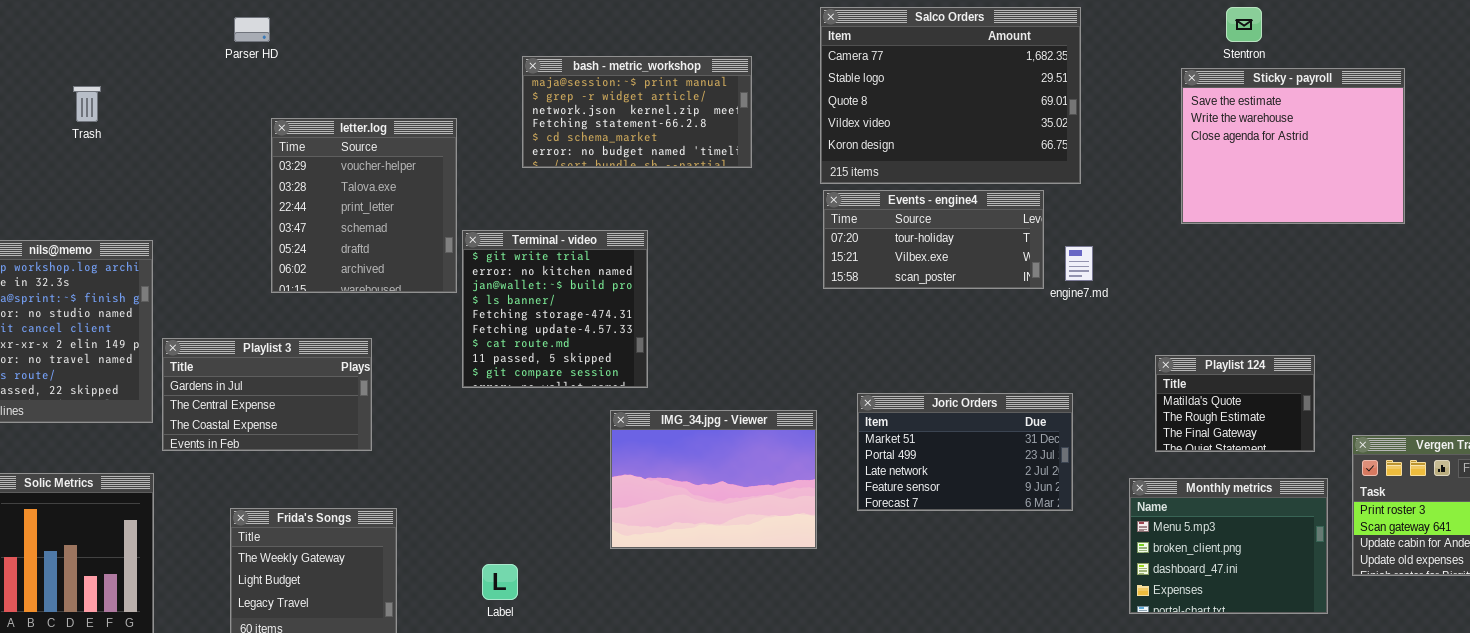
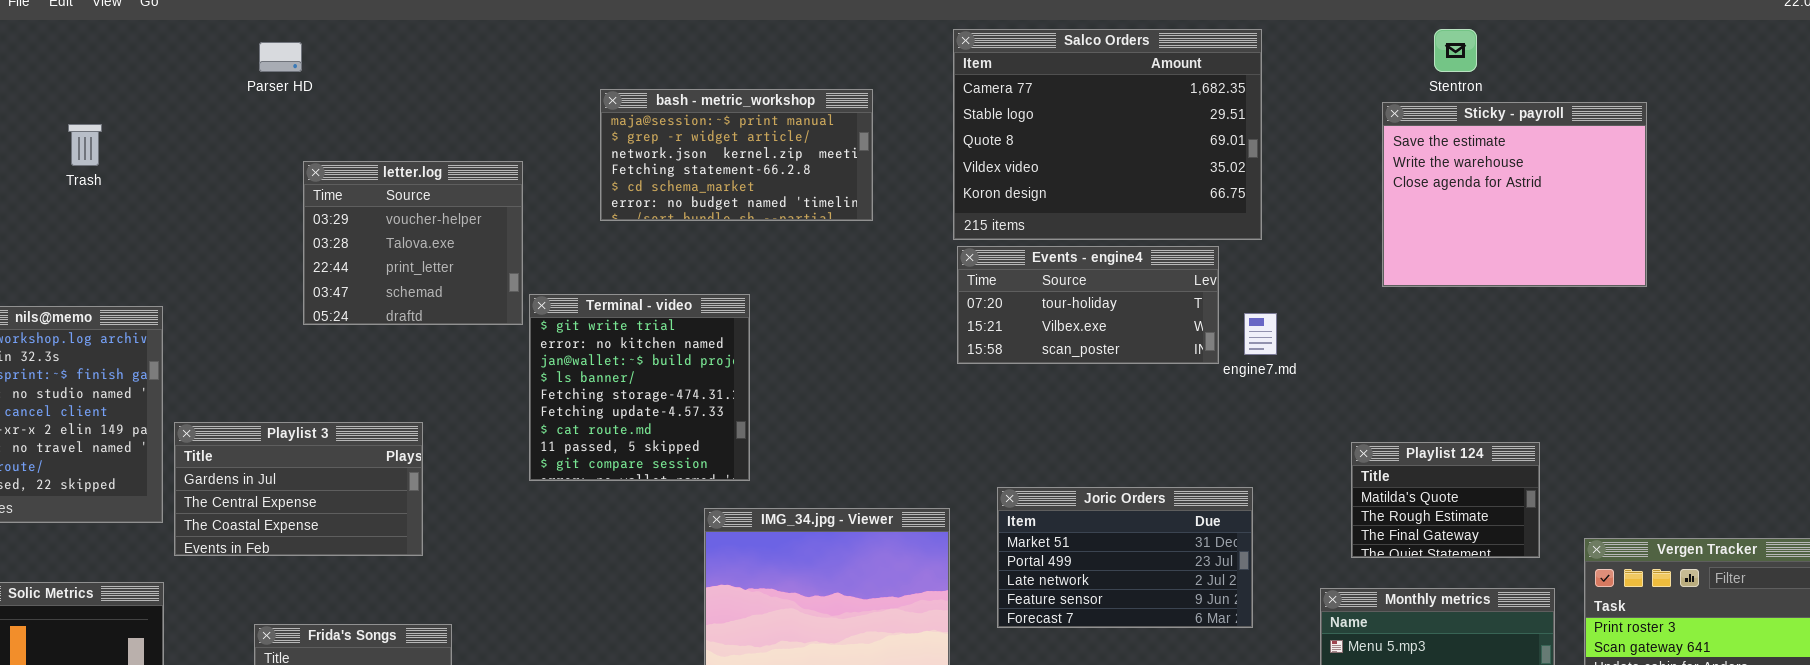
letter.log: [271,118,457,293] -> [303,161,523,325], resized

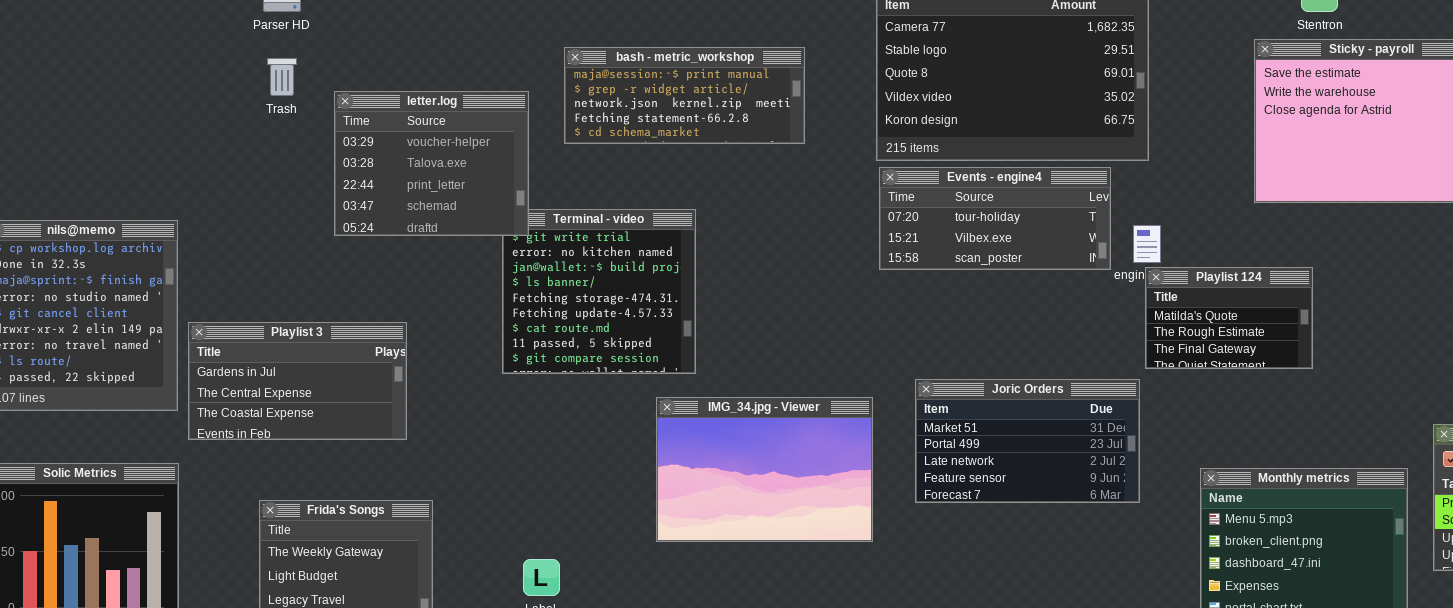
bash - metric_workshop: [600,89,873,221] -> [564,47,805,144], resized
Trash: [68,124,102,166] -> [267,58,297,96], moved
letter.log: [303,161,523,325] -> [334,91,529,236], moved
Playlist 124: [1351,442,1540,558] -> [1145,267,1313,369], moved

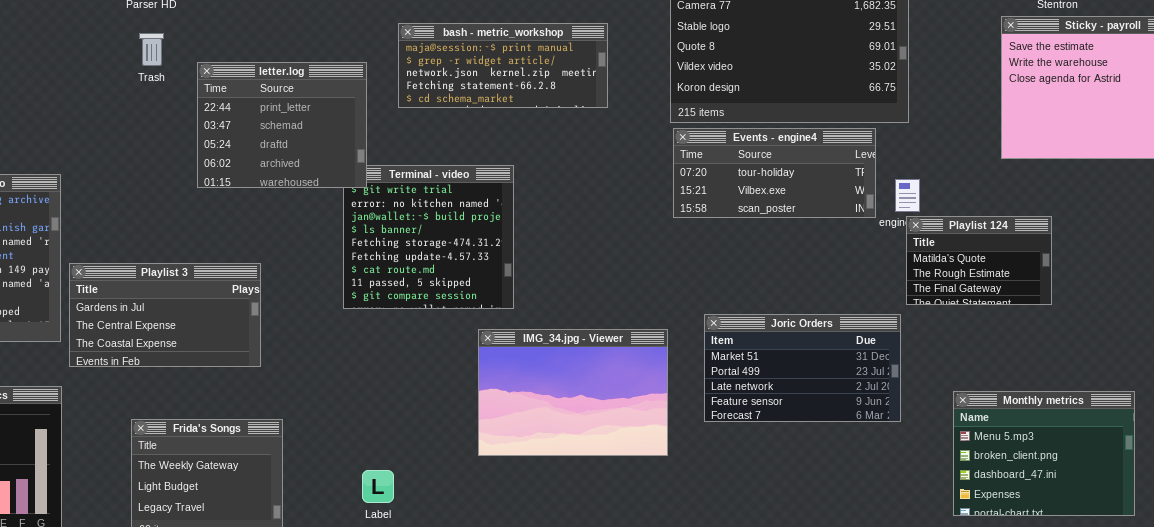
letter.log: [334,91,529,236] -> [197,62,367,188], scrolled down 2 rows

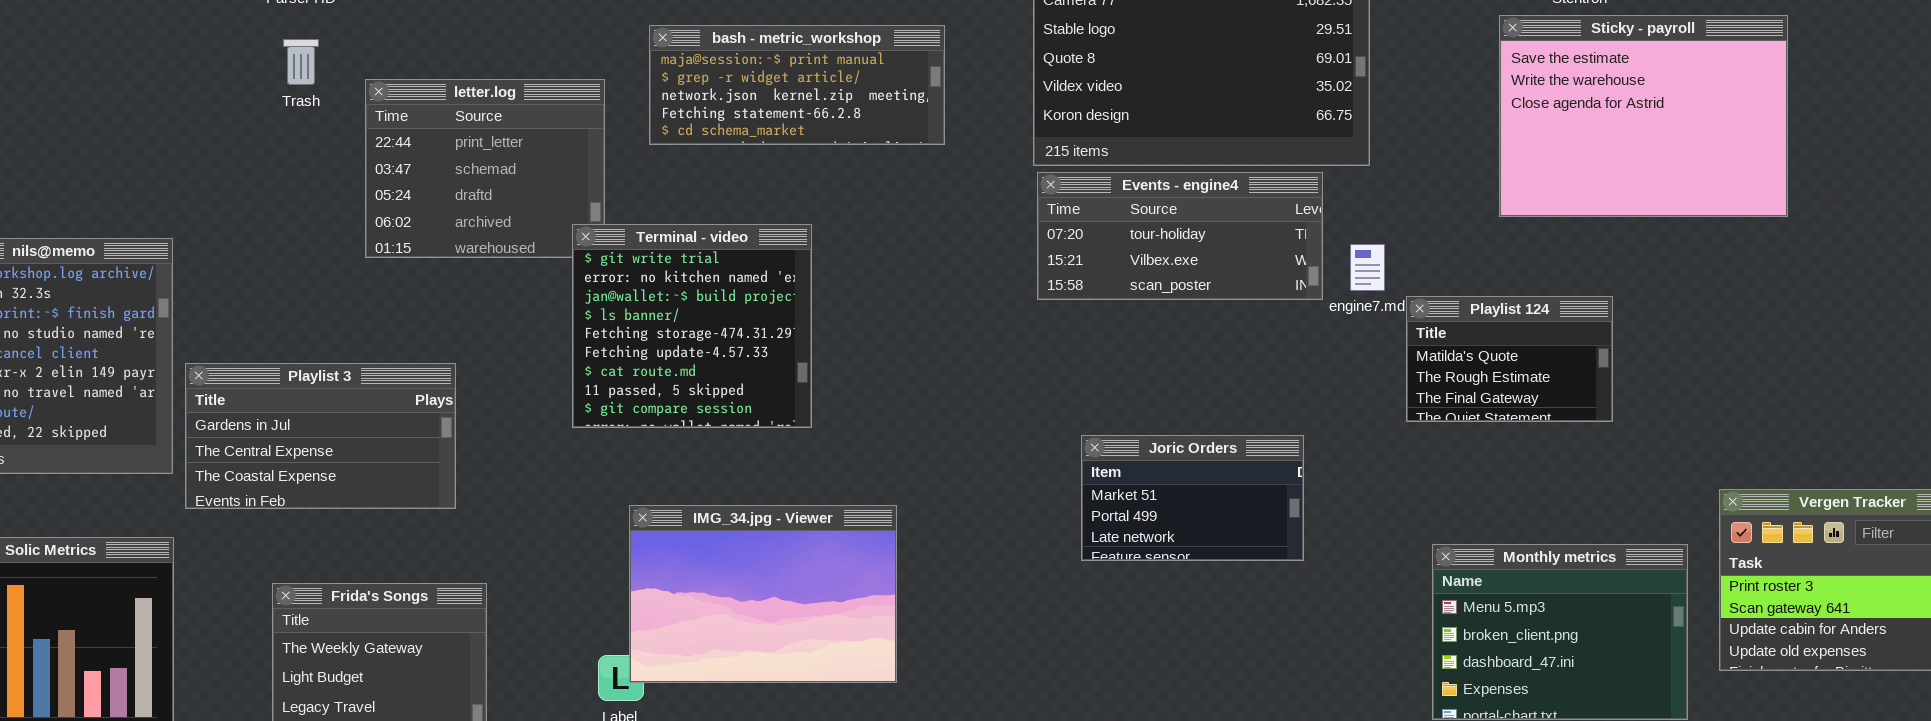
Terminal - video: [343,165,514,309] -> [572,224,812,428], raised
Playlist 124: [906,216,1052,305] -> [1406,296,1613,422], moved
Joric Orders: [704,314,901,422] -> [1081,435,1304,561], resized
IMG_34.jpg - Viewer: [478,329,668,456] -> [629,505,897,683], moved

